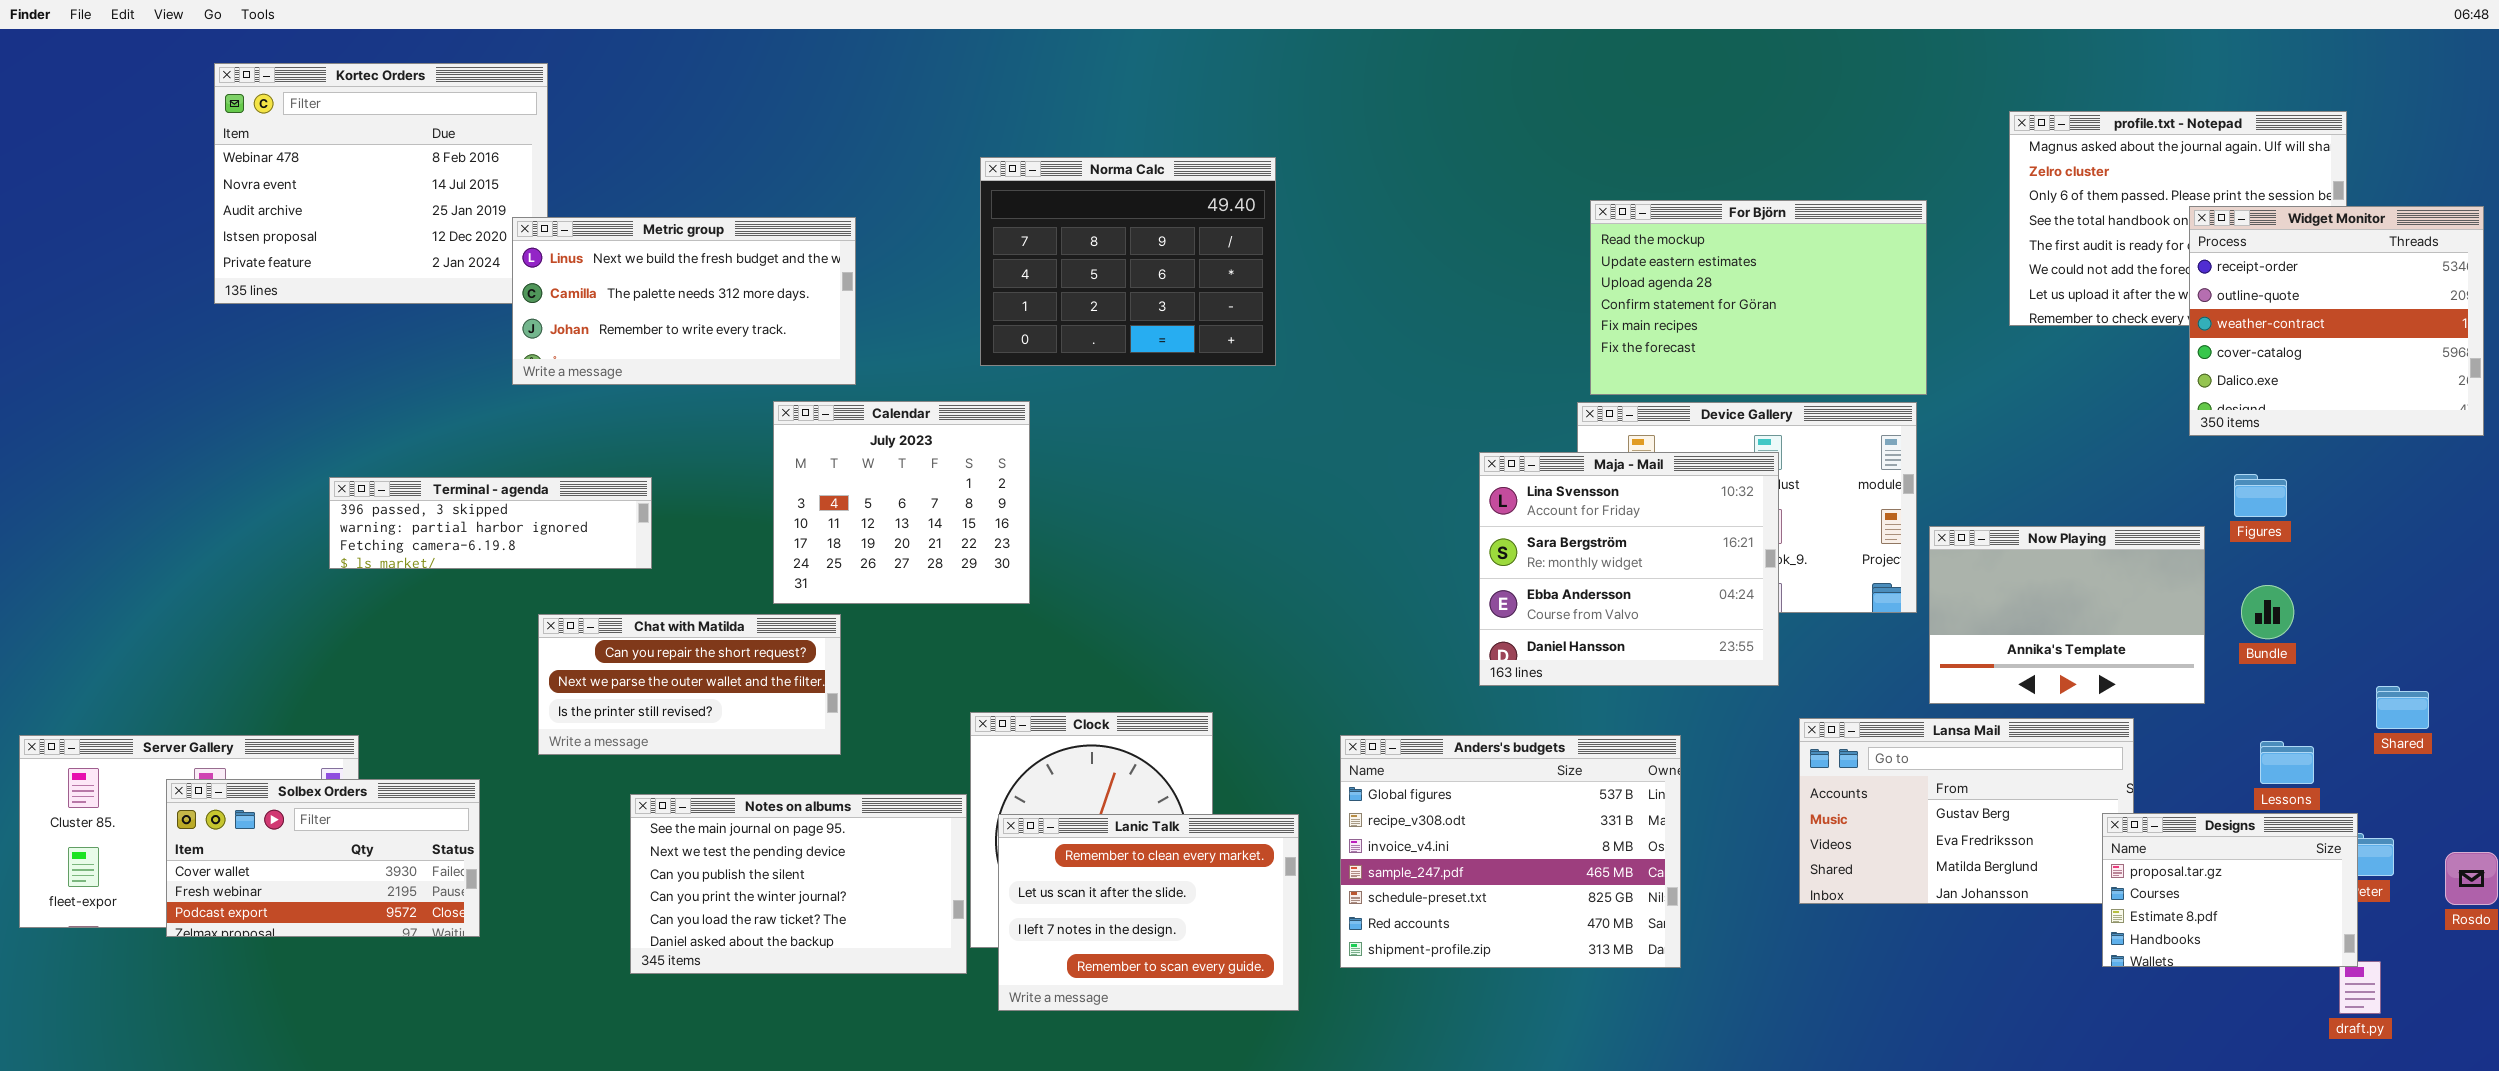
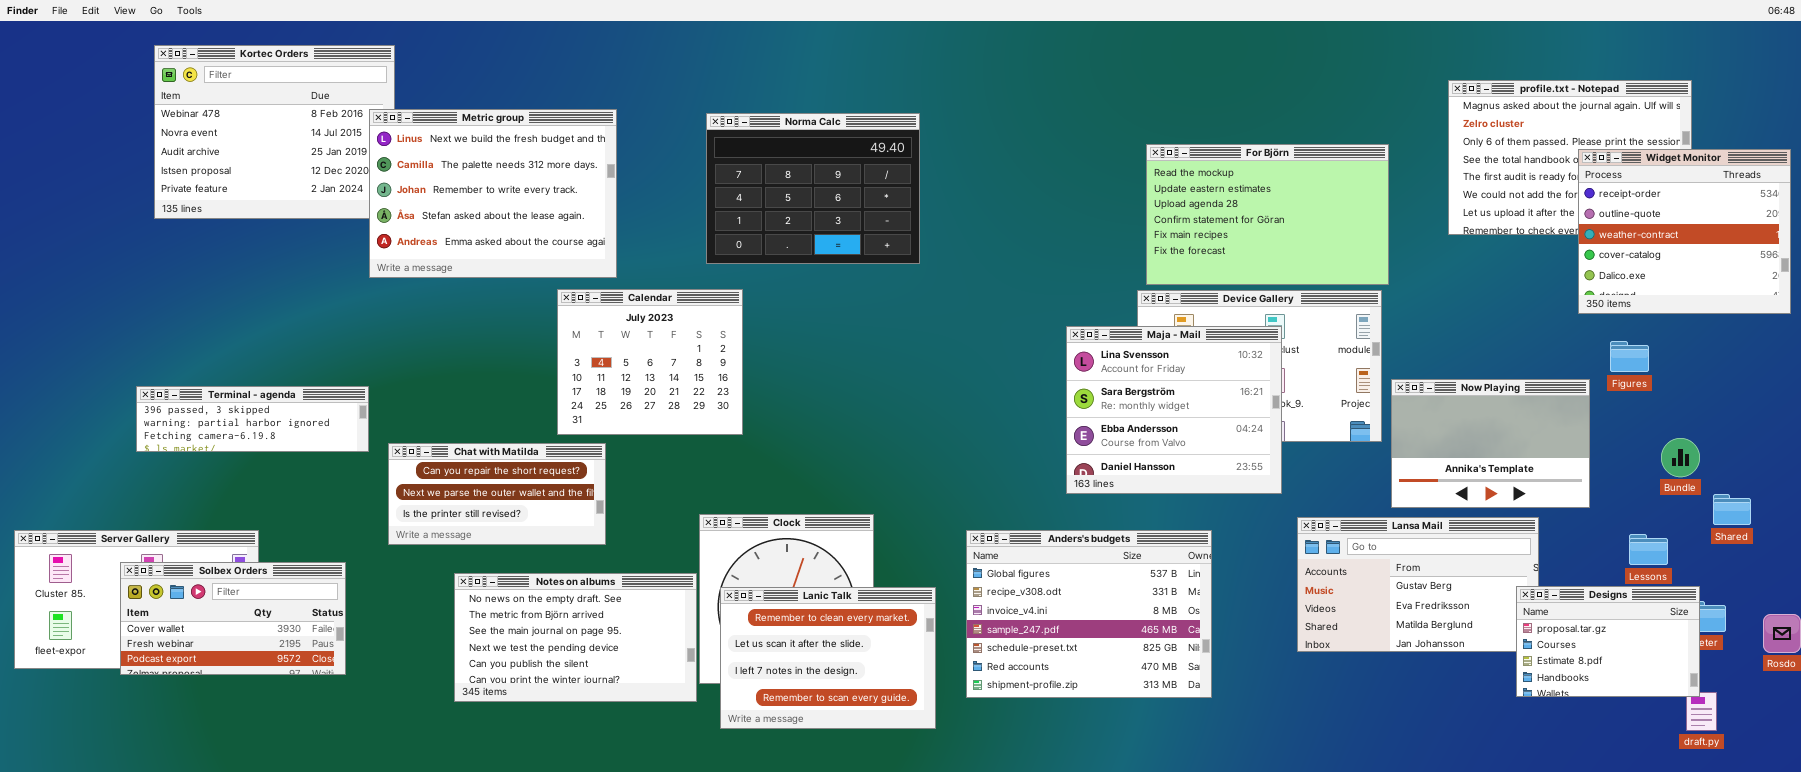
Metric group: [512,217,856,385] -> [369,109,617,278], resized
Terminal - agenda: [329,477,652,569] -> [136,386,369,452], moved
Bundle: [2241,585,2294,639] -> [1661,438,1700,477], moved
Notes on albums: [630,794,967,974] -> [454,573,697,702], scrolled up 2 rows

